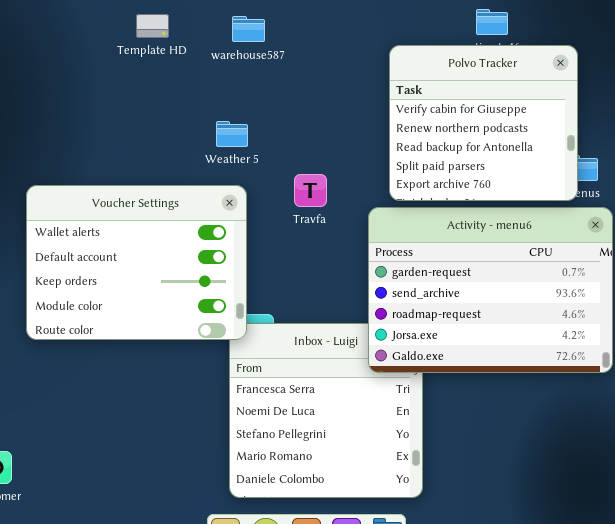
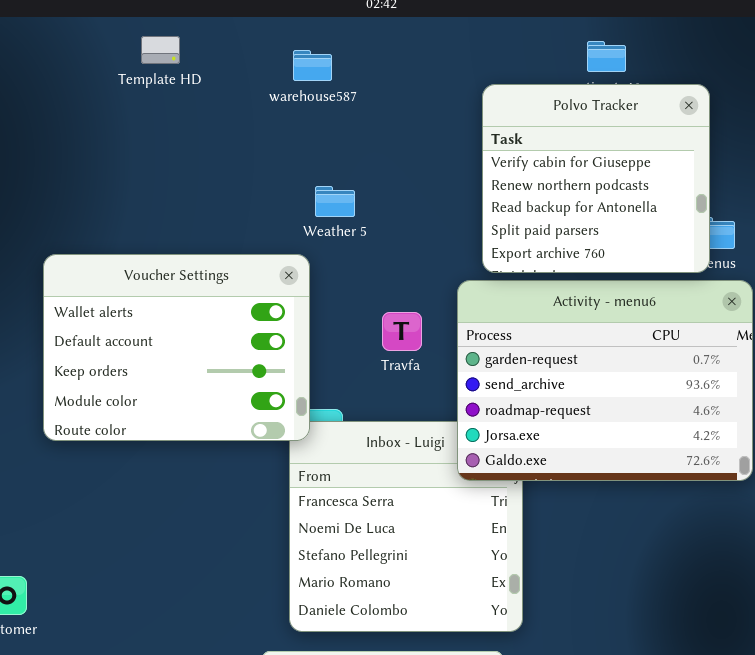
Template HD: [136,14,169,38] -> [141,36,180,64], moved
Weather 5: [216,121,248,147] -> [315,186,355,217], moved
Travfa: [294,174,327,207] -> [382,312,422,351], moved

